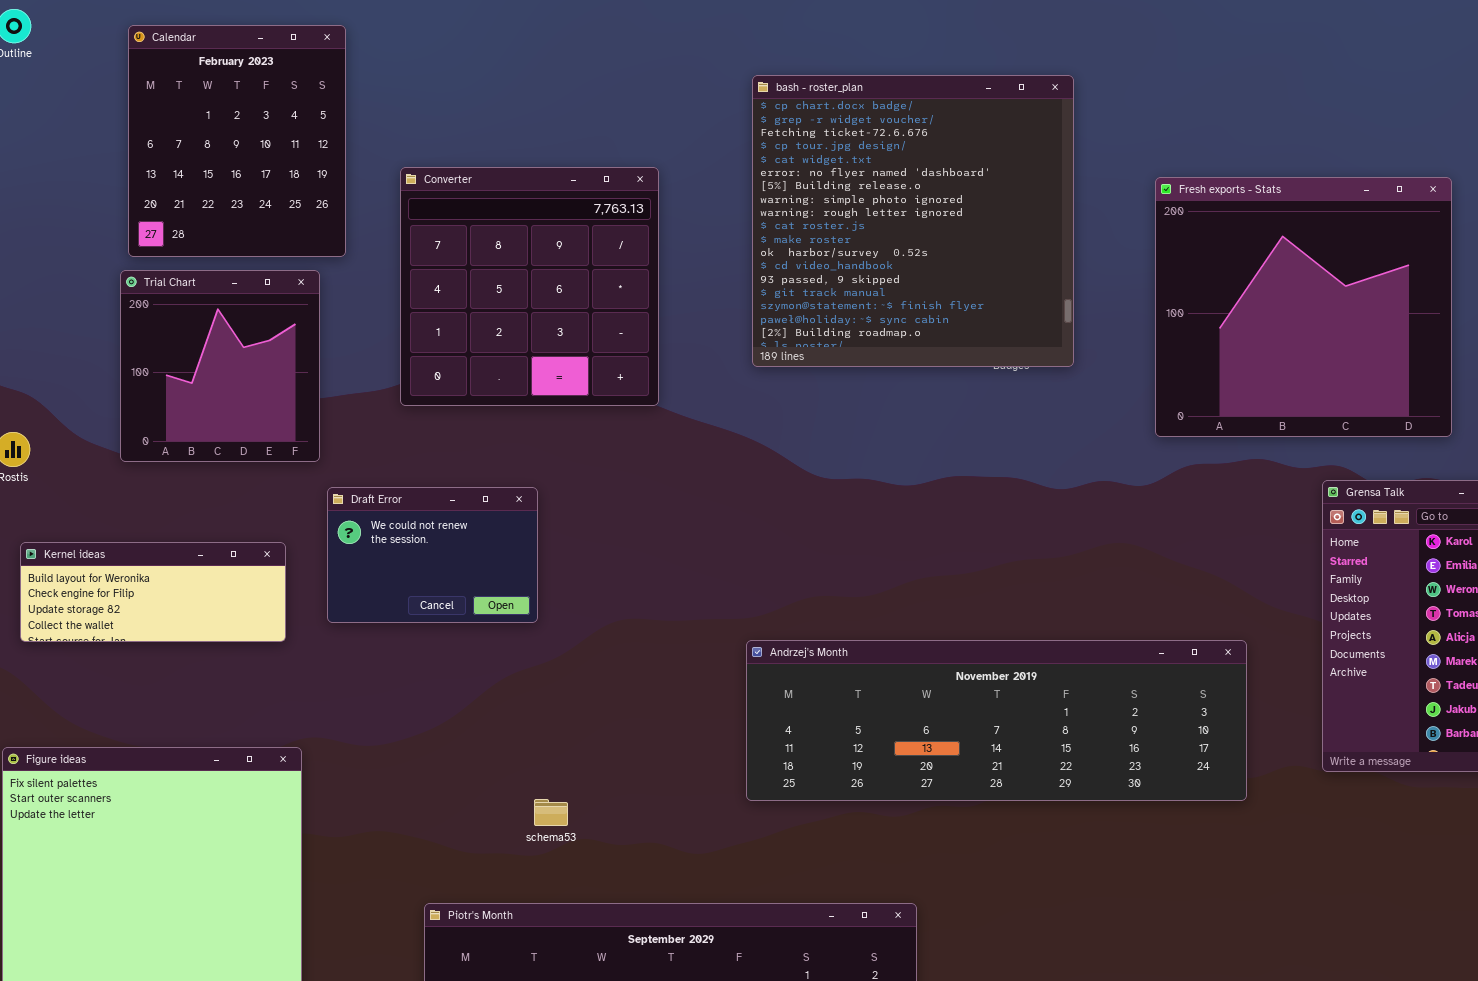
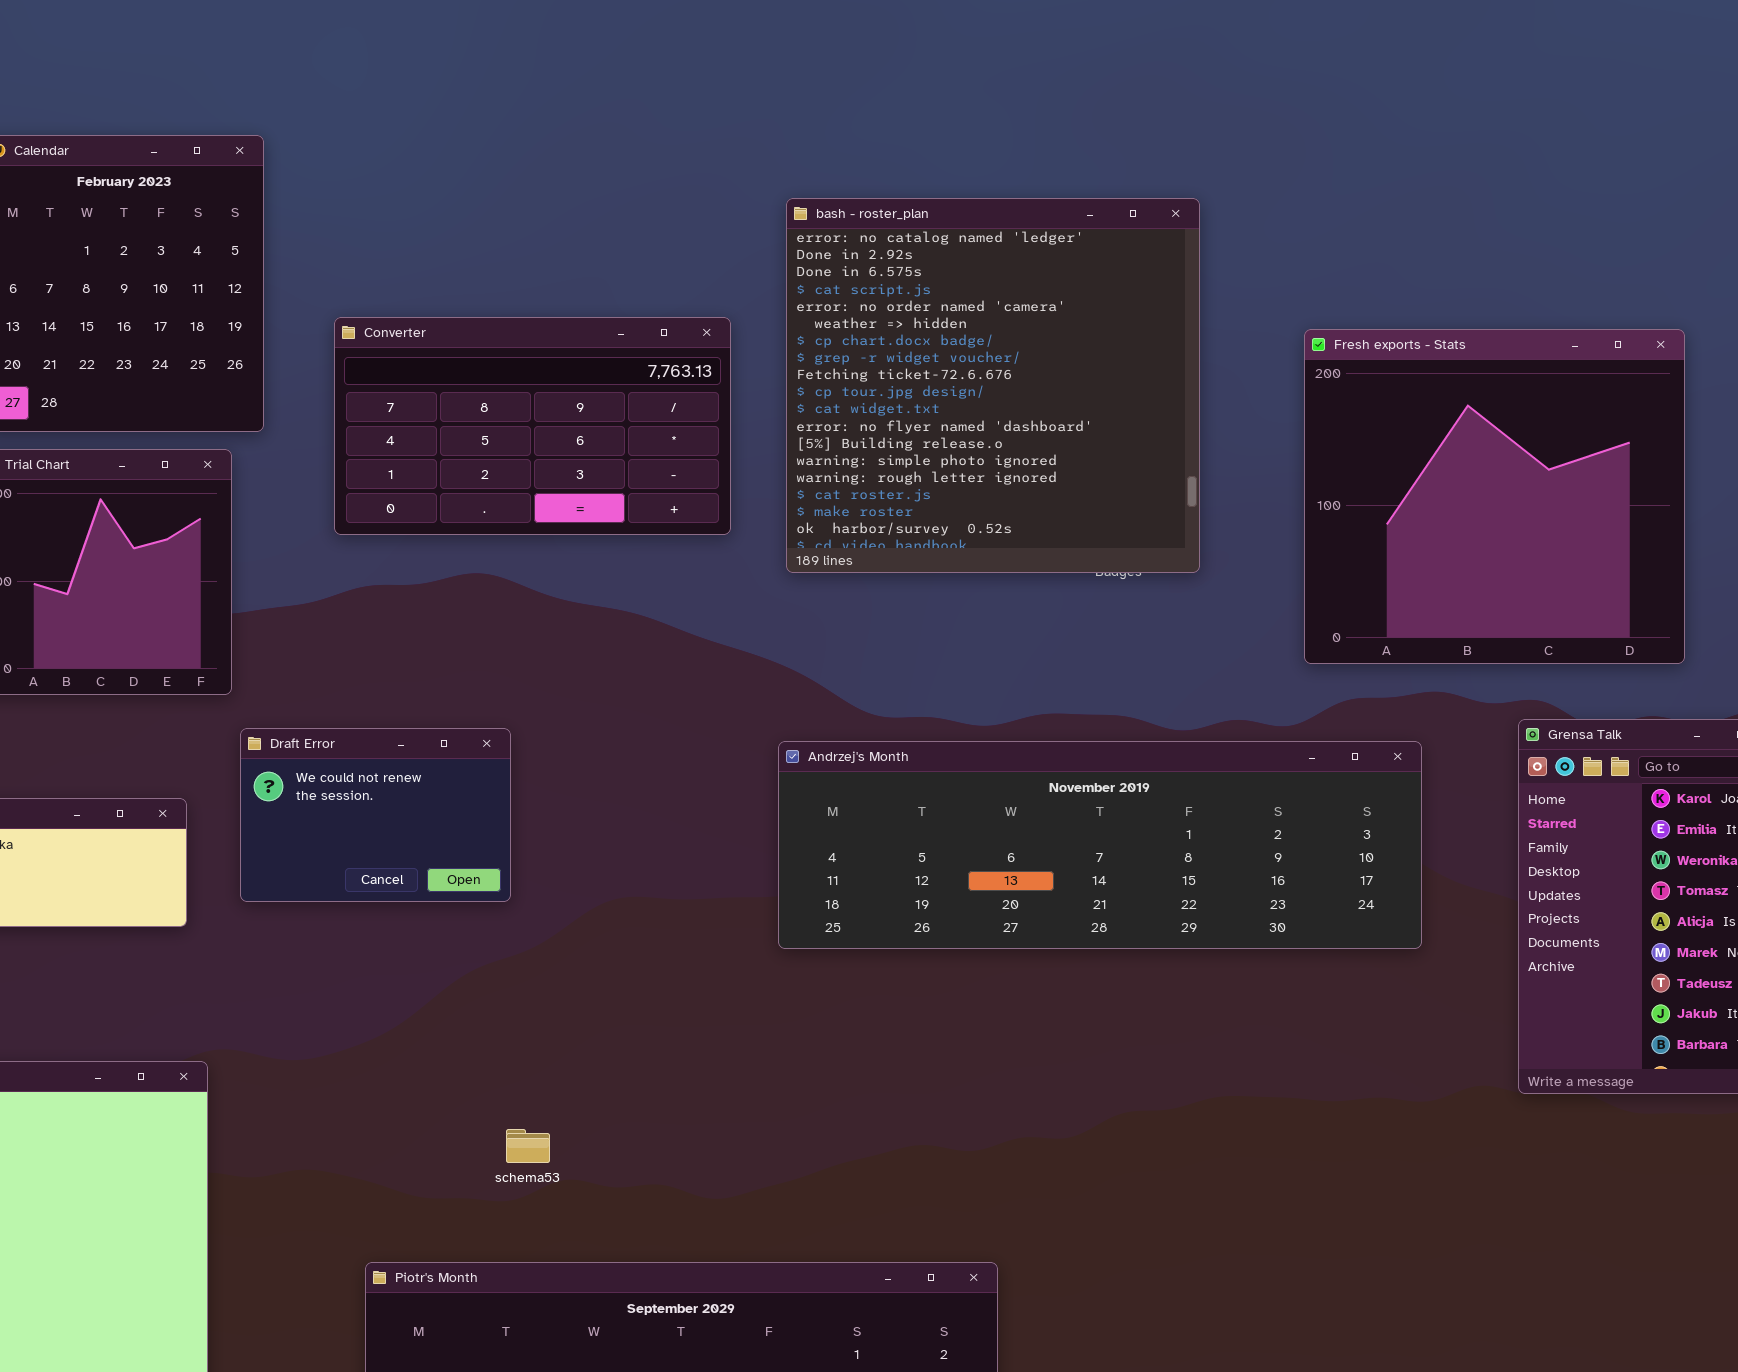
bash - roster_plan: [752,75,1074,367] -> [786,198,1200,573], scrolled up 6 rows
Converter: [400,167,659,406] -> [334,317,731,535], resized
Andrzej's Month: [746,640,1247,801] -> [778,741,1422,949], moved

